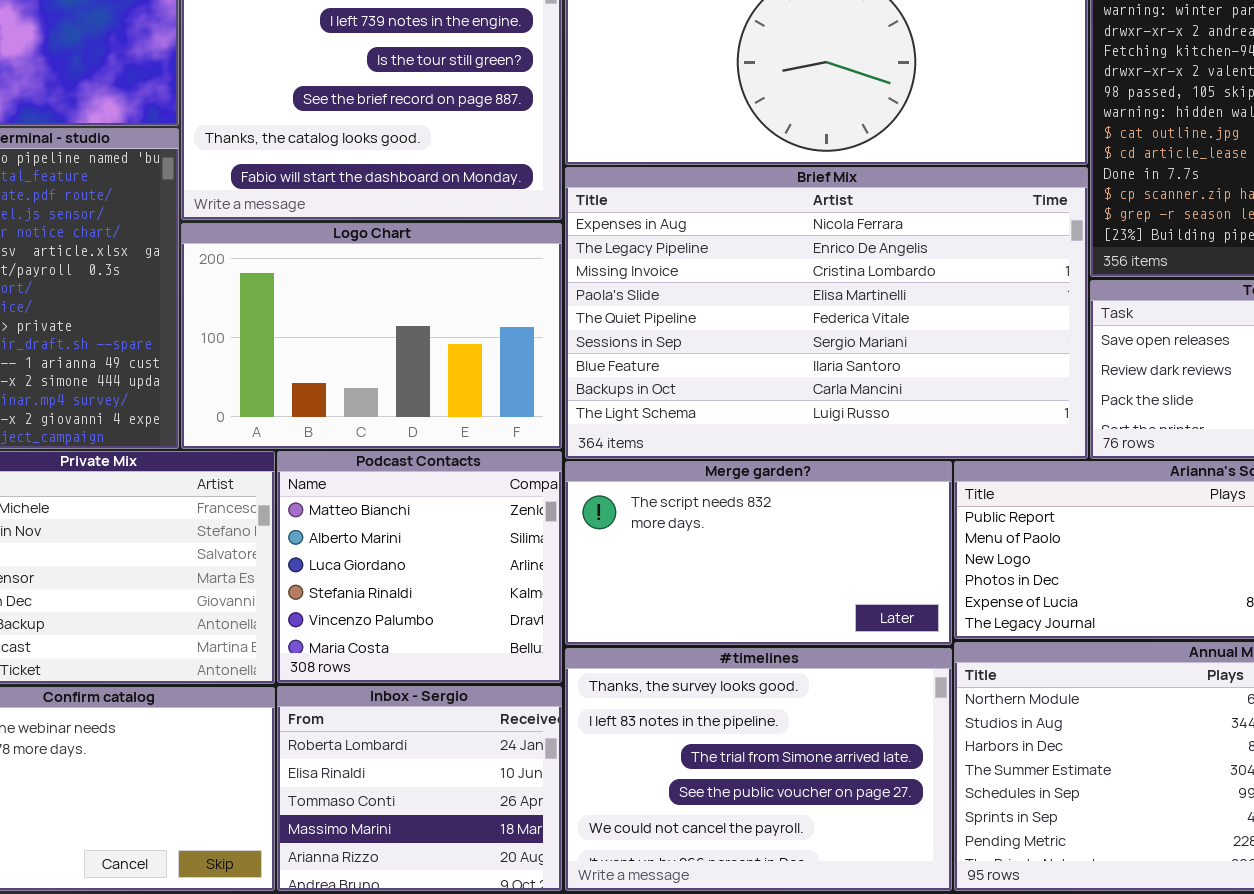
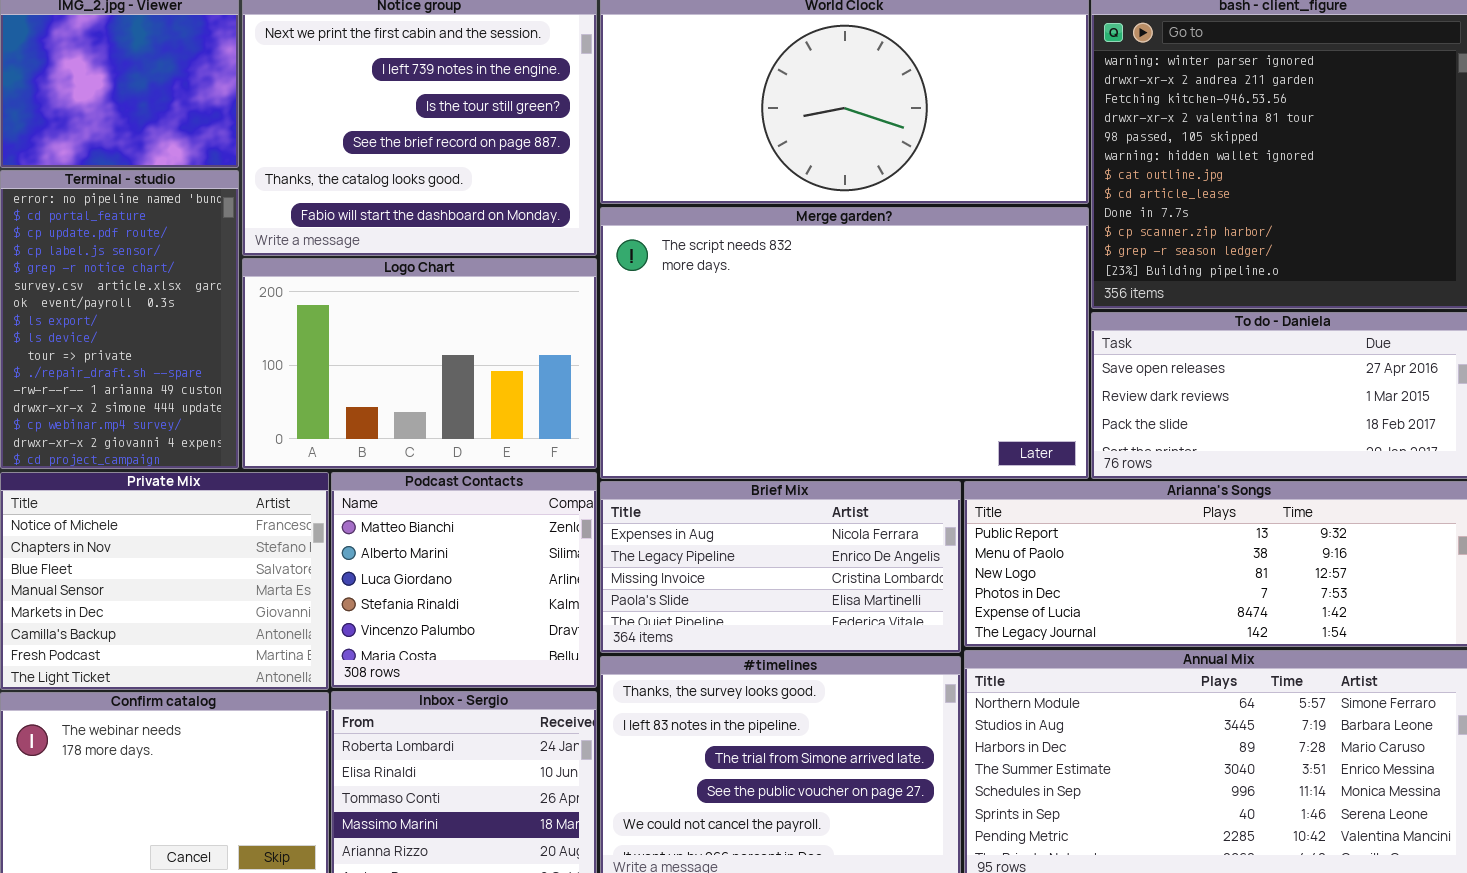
Brief Mix: [565,167,1088,459] -> [600,481,961,653], moved, resized
Merge garden?: [565,461,952,645] -> [600,207,1089,479], moved, resized

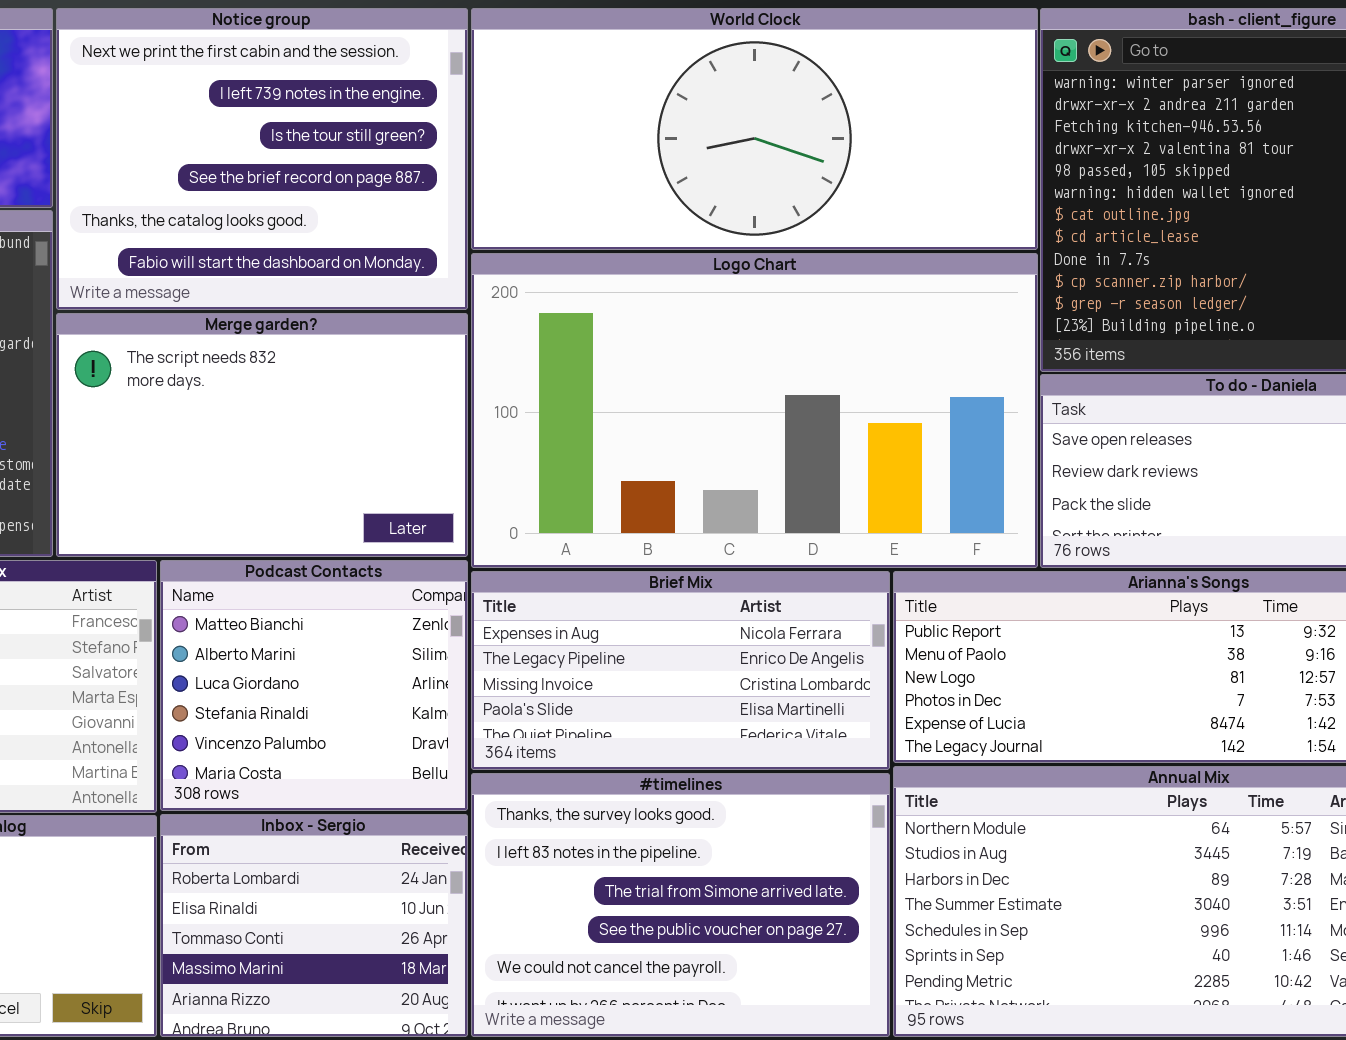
Merge garden?: [600,207,1089,479] -> [56,313,468,557], moved, resized
Logo Chart: [242,258,597,469] -> [471,253,1038,568], moved, resized

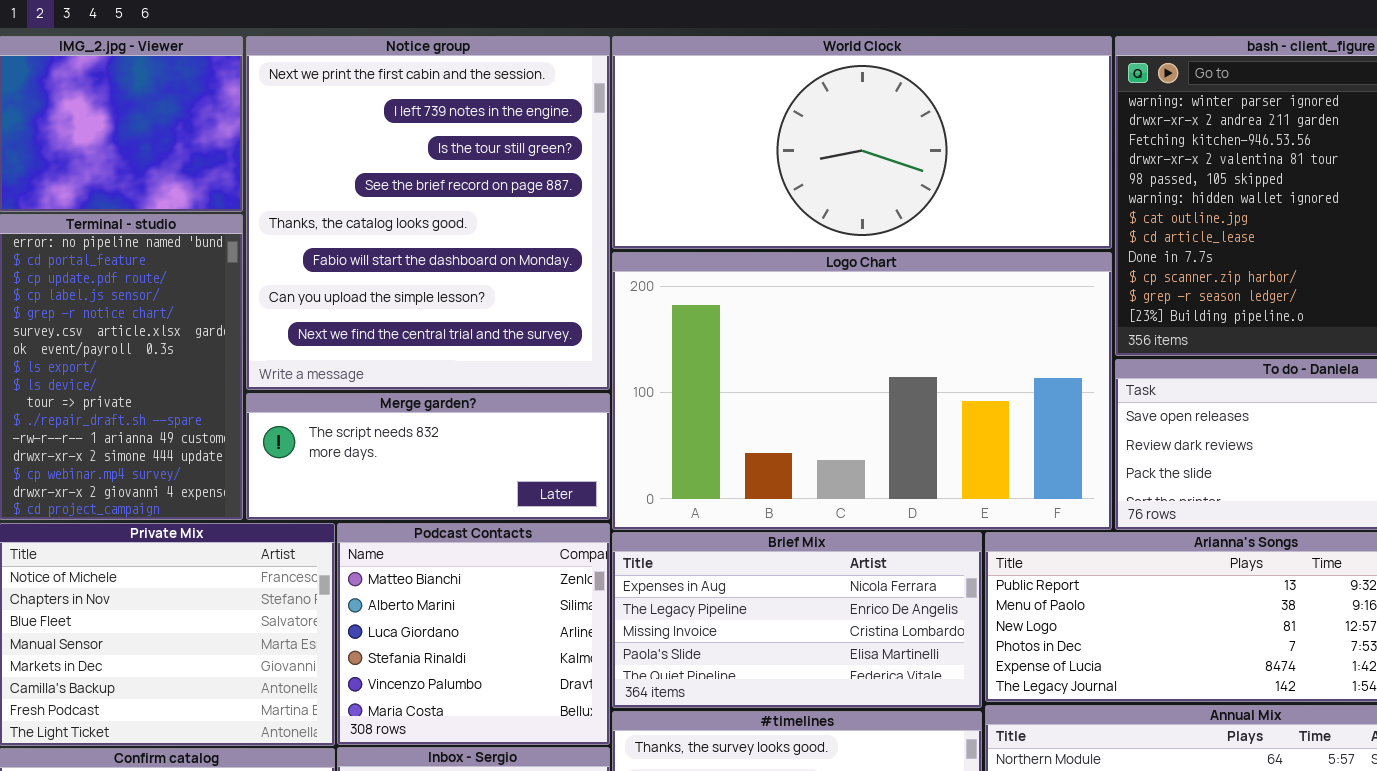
Notice group: [56,8,468,310] -> [246,36,610,390], resized
Merge garden?: [56,313,468,557] -> [246,393,610,520], resized

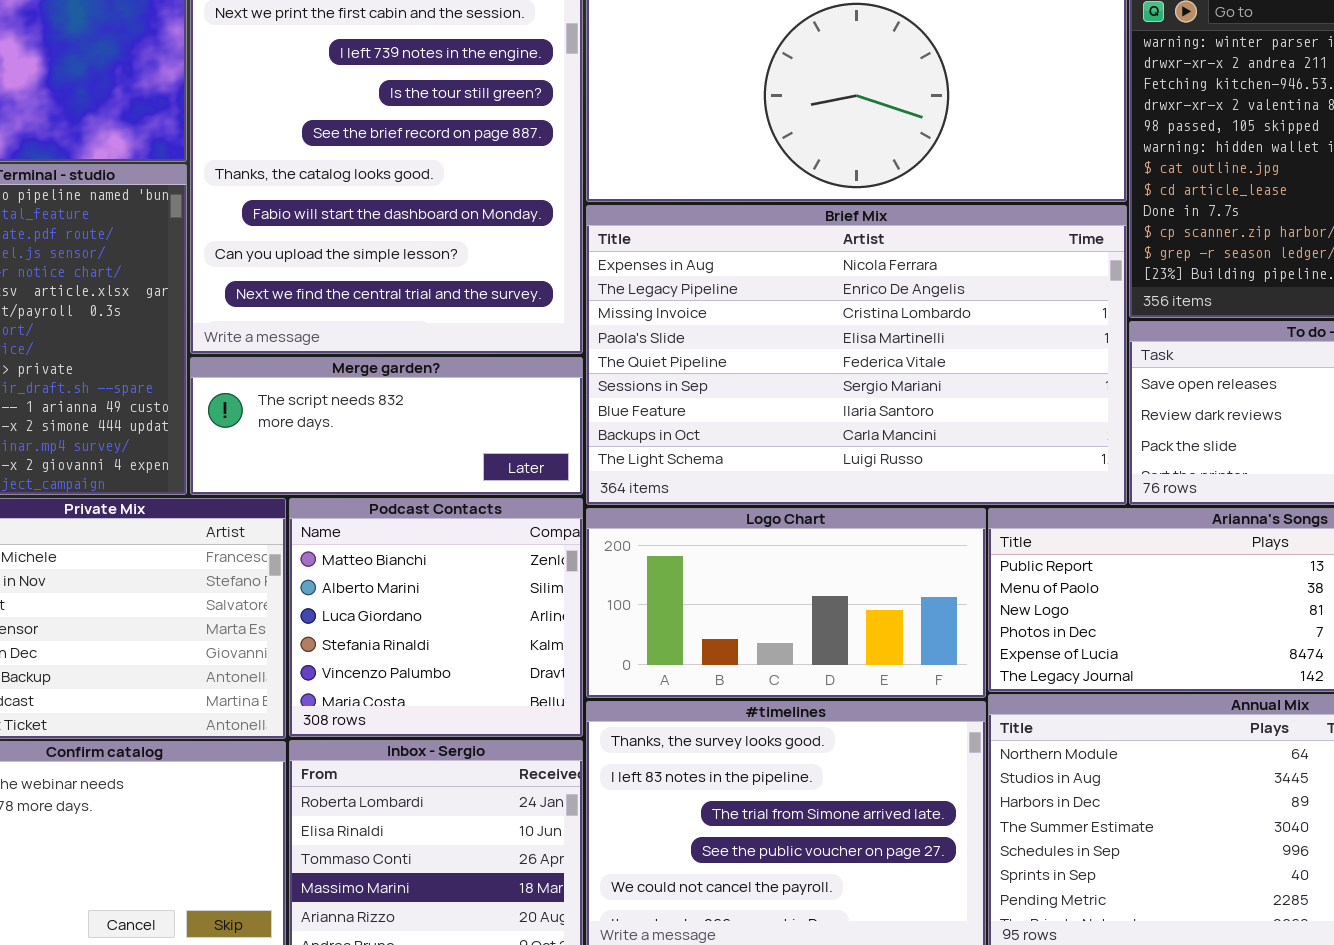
Logo Chart: [612,252,1112,530] -> [586,508,986,698], moved, resized
Brief Mix: [612,532,982,708] -> [586,205,1127,505], moved, resized

